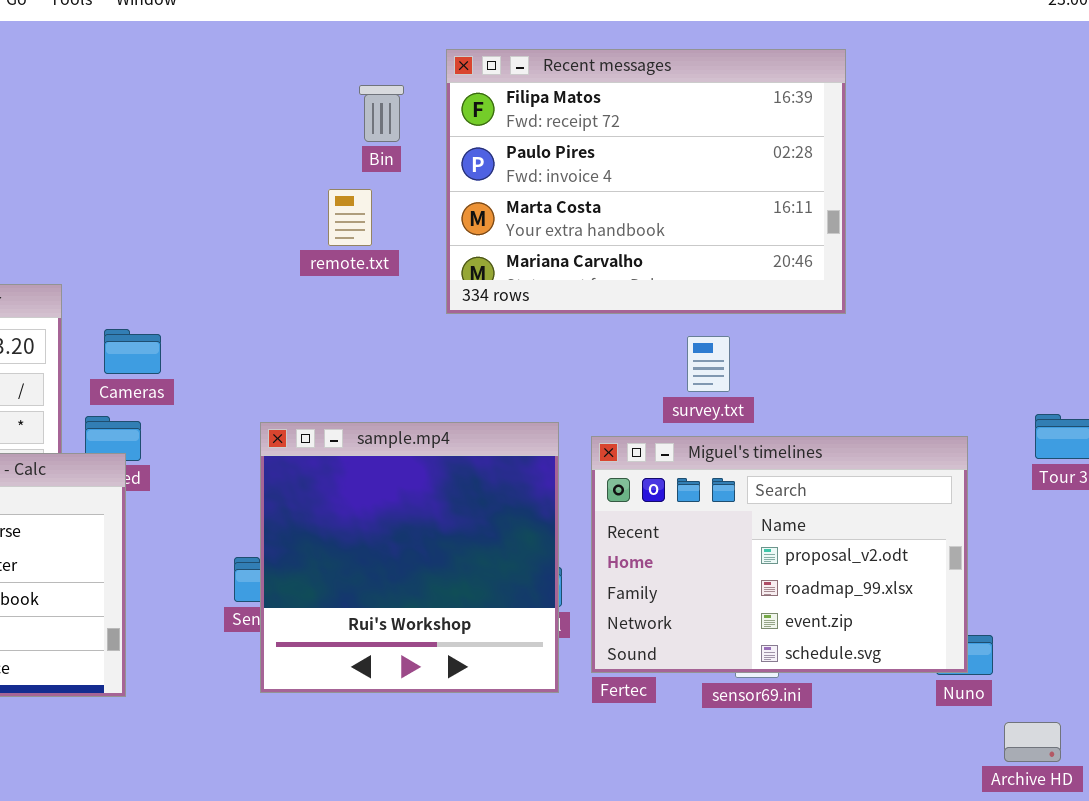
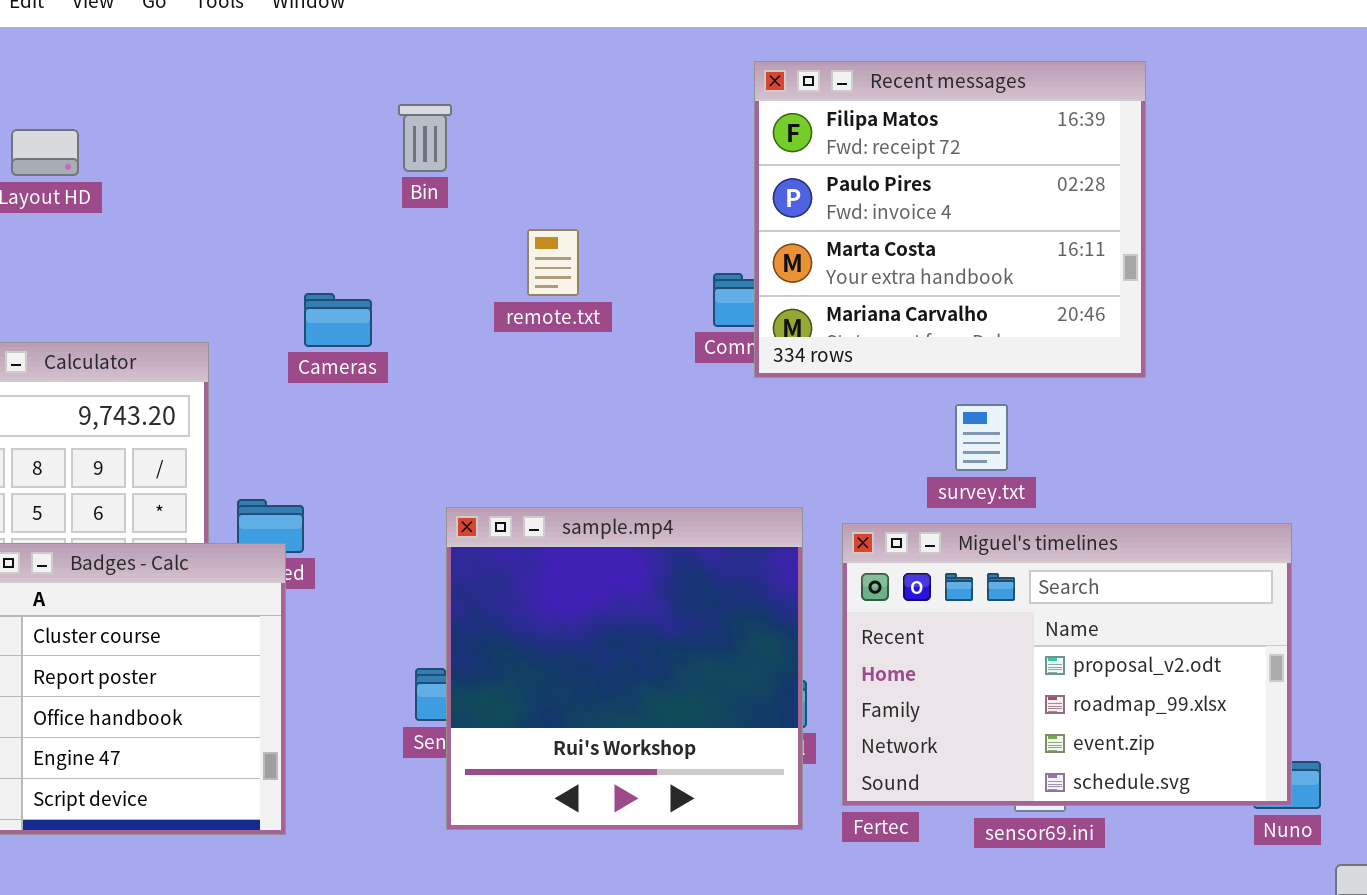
Recent messages: [446,49,846,314] -> [754,61,1146,378], resized
Bin: [359,85,404,142] -> [398,104,452,172], moved
Cameras: [104,329,161,374] -> [304,293,372,347], moved

